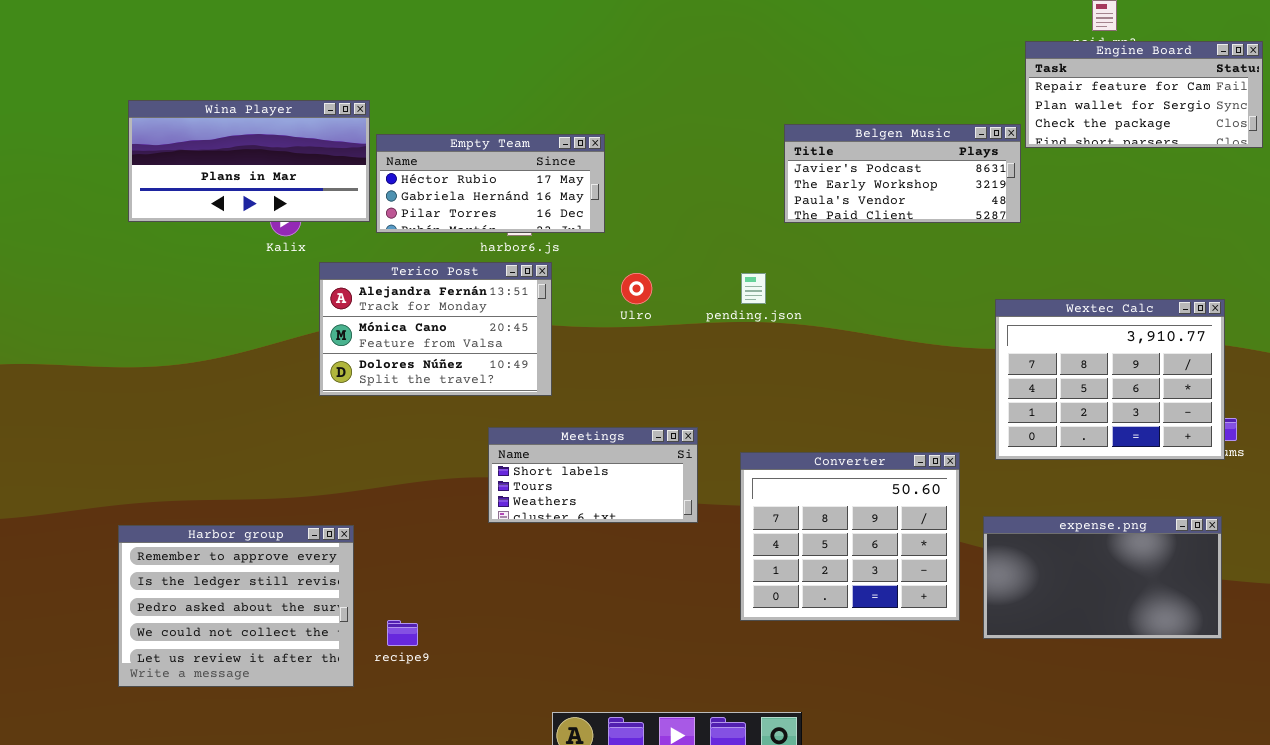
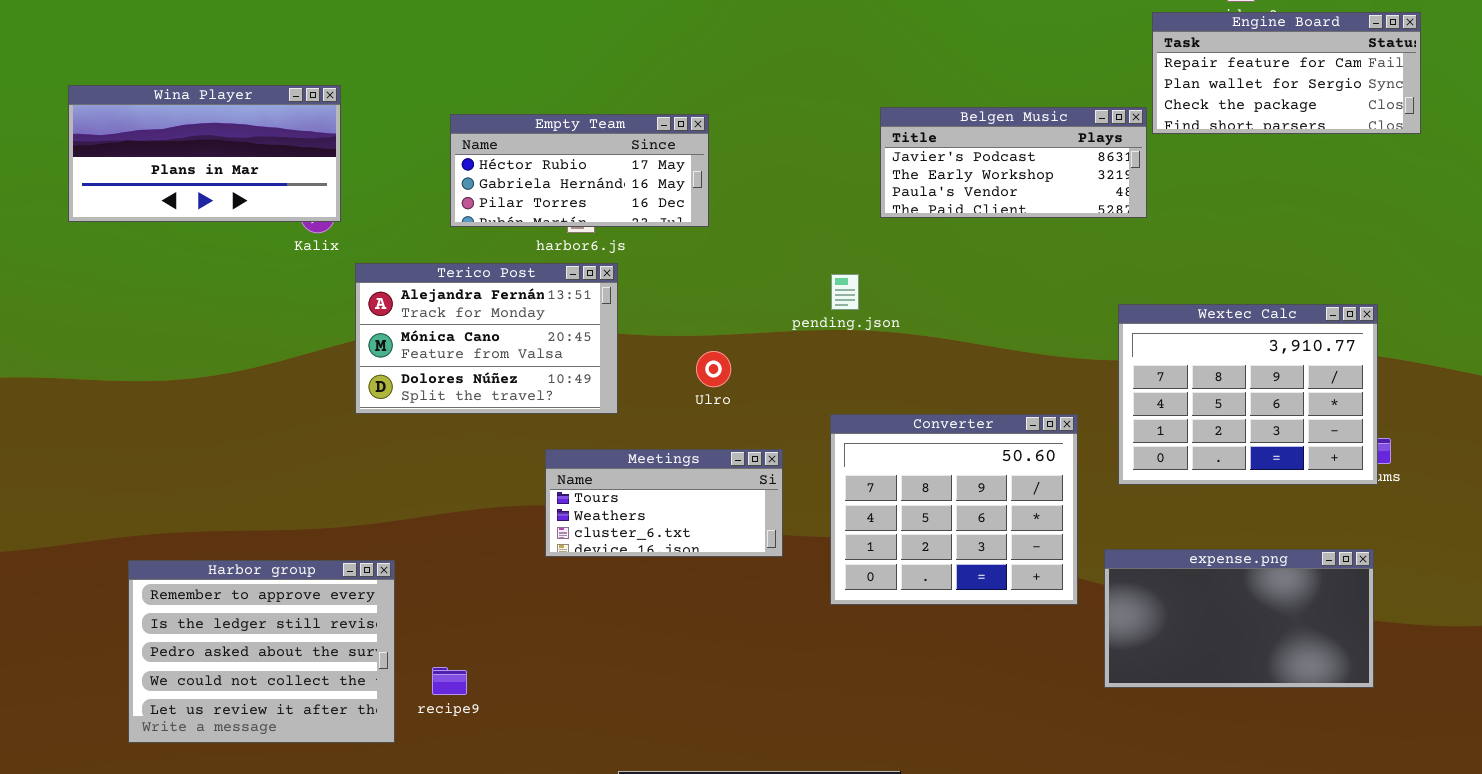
Wina Player: [128,100,370,222] -> [68,85,341,222], moved
Empty Team: [376,134,605,233] -> [450,114,709,227], moved
Ulro: [621,273,652,304] -> [696,351,731,387], moved
Meetings: [488,427,698,523] -> [545,449,783,557], scrolled down 1 row
Converter: [740,452,960,621] -> [830,414,1078,605], moved

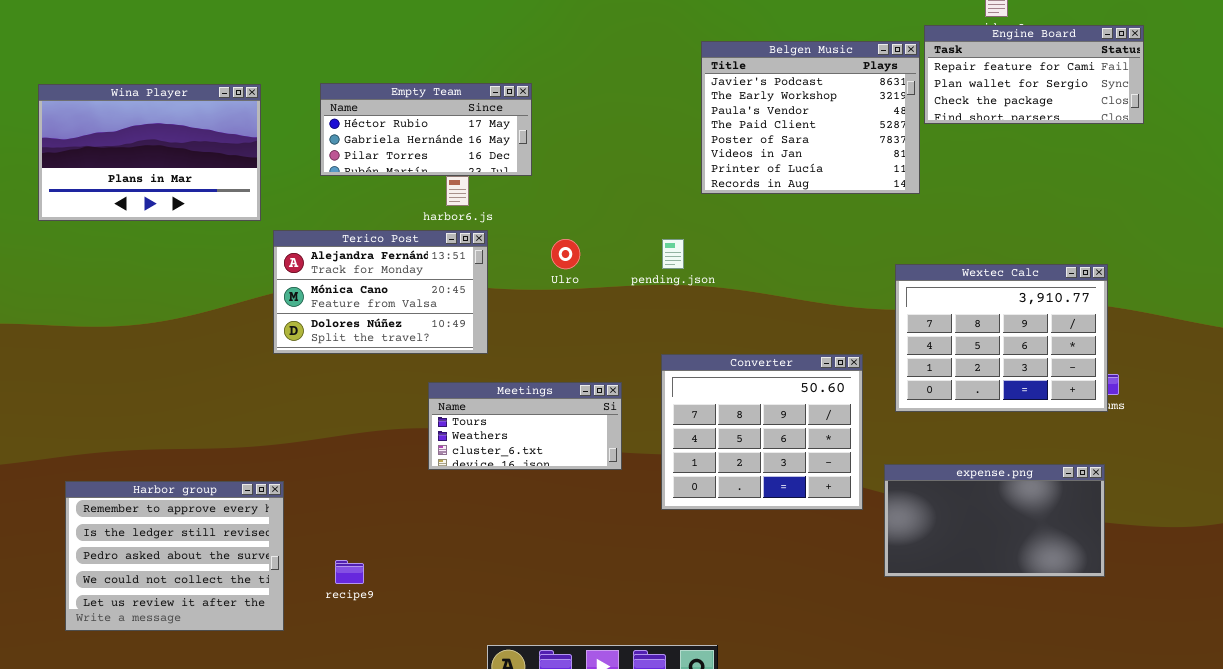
Wina Player: [68,85,341,222] -> [38,84,261,221], resized
Belgen Music: [880,107,1147,218] -> [701,41,920,194], resized
Empty Team: [450,114,709,227] -> [320,83,532,176], moved
Ulro: [696,351,731,387] -> [551,239,580,269], moved
Harbor group: [128,560,395,743] -> [65,481,284,631], moved

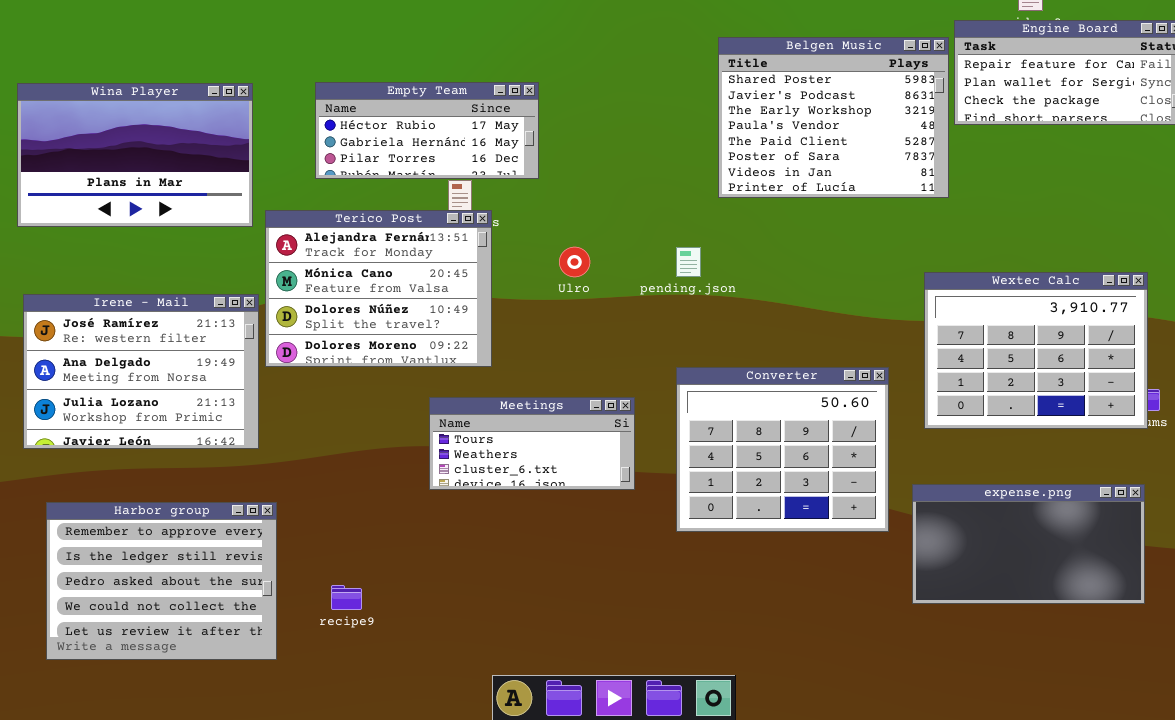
Belgen Music: [701,41,920,194] -> [718,37,949,198], scrolled up 1 row
Terico Post: [273,230,488,354] -> [265,210,492,367], resized
Irene - Mail: none -> [23,294,259,449], opened

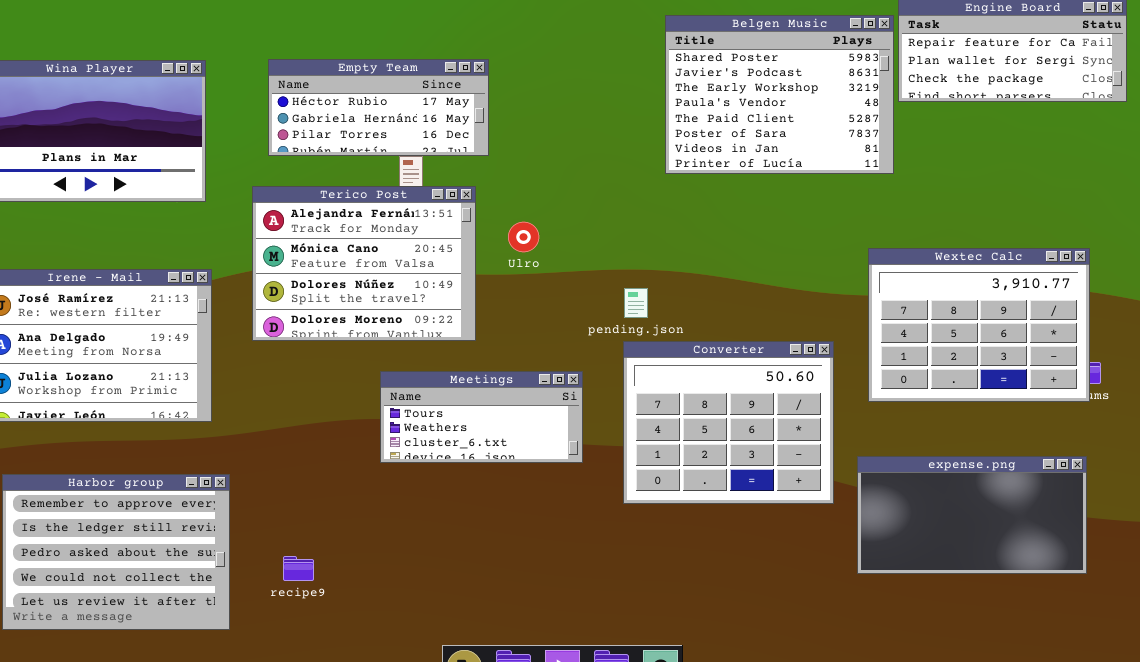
Terico Post: [265,210,492,367] -> [252,186,476,341], moved
pending.json: [676,247,701,277] -> [624,288,648,318], moved

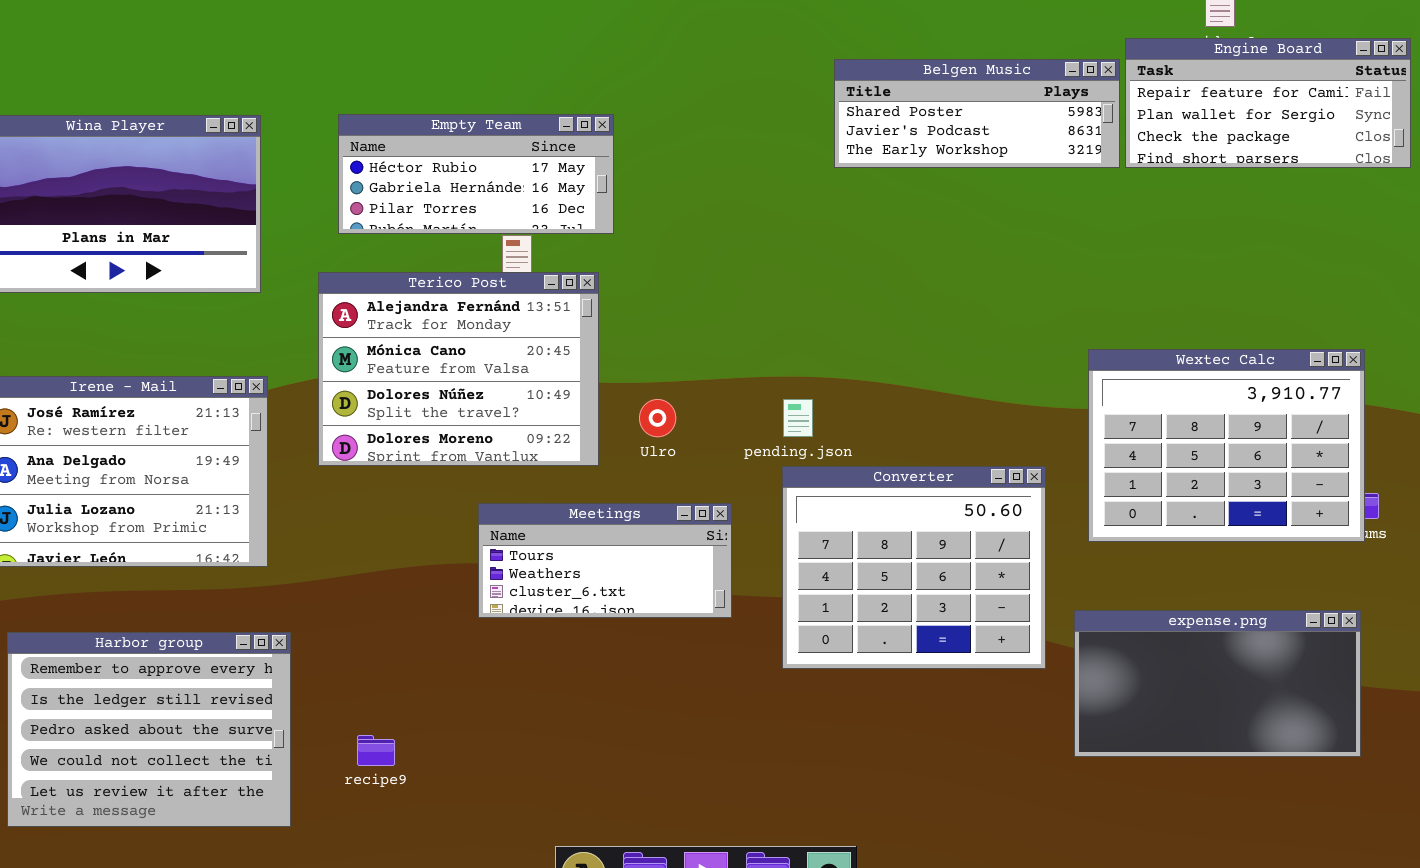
Belgen Music: [665,15,894,174] -> [834,59,1120,168], resized
Ulro: [508,222,539,252] -> [639,399,676,437], moved

